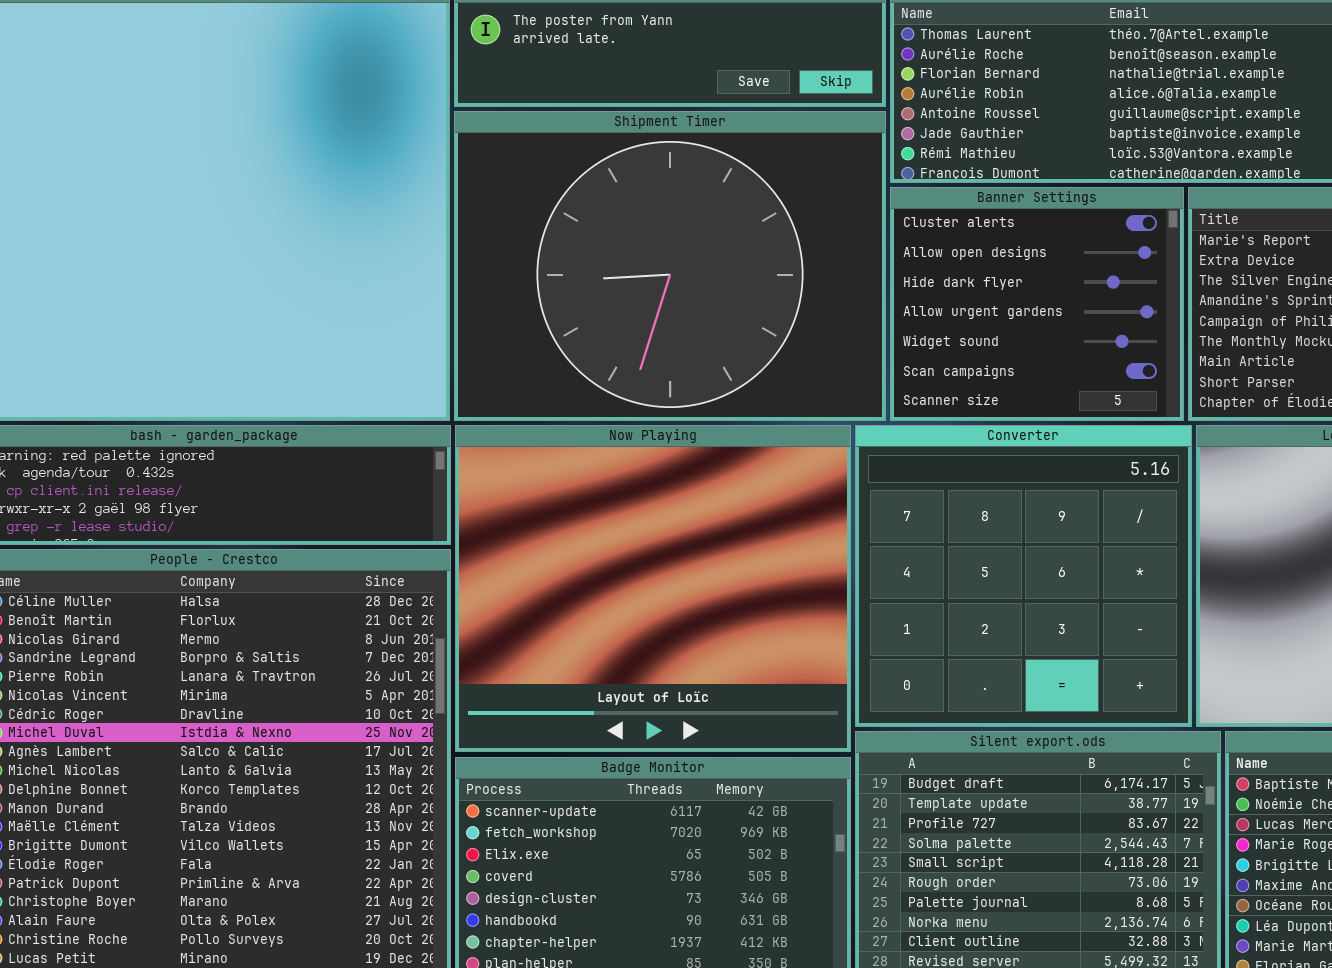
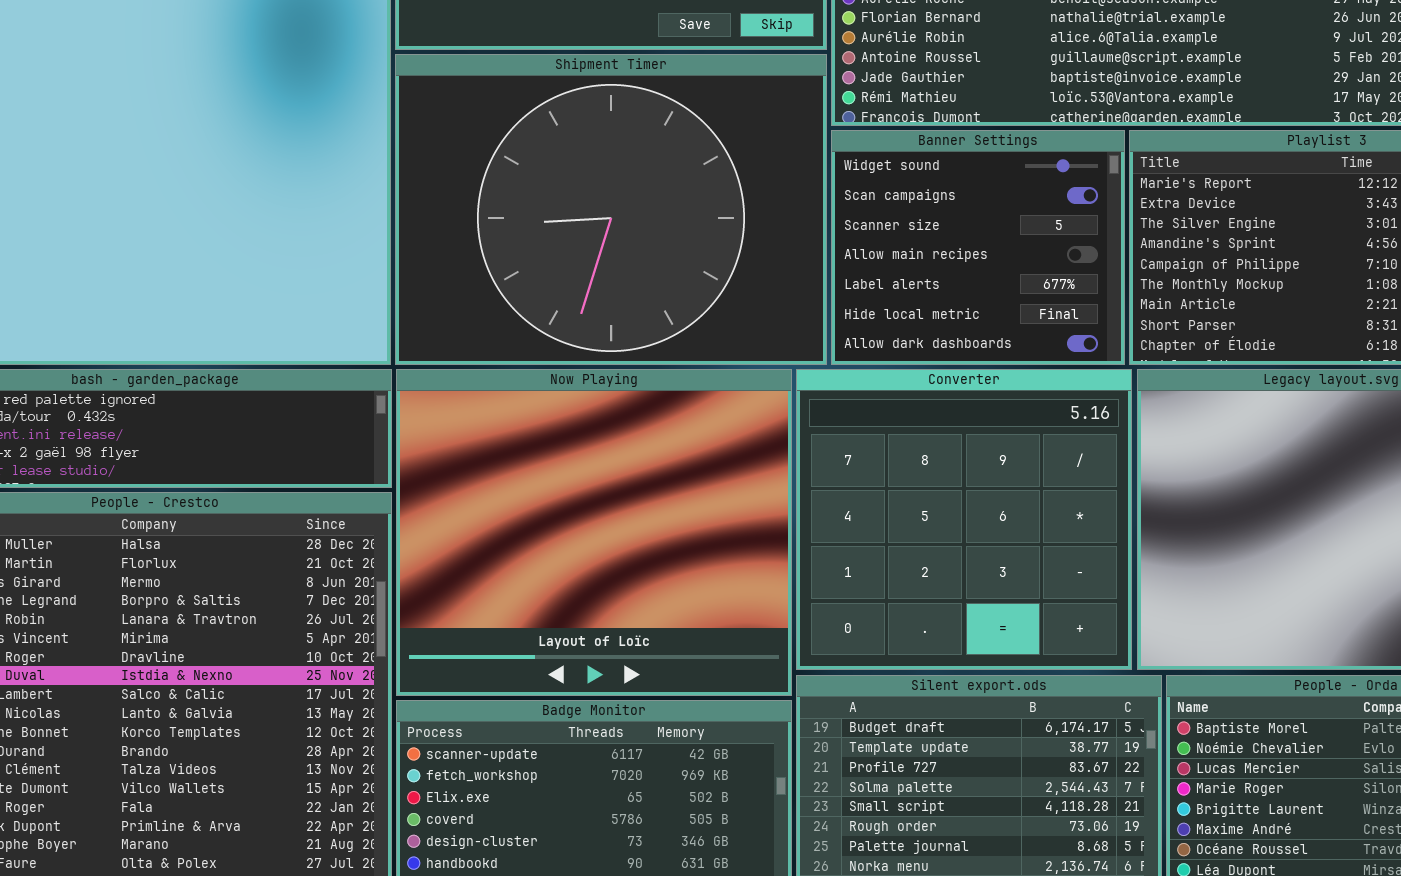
Banner Settings: [890,187,1184,421] -> [831,130,1125,365], scrolled down 4 rows

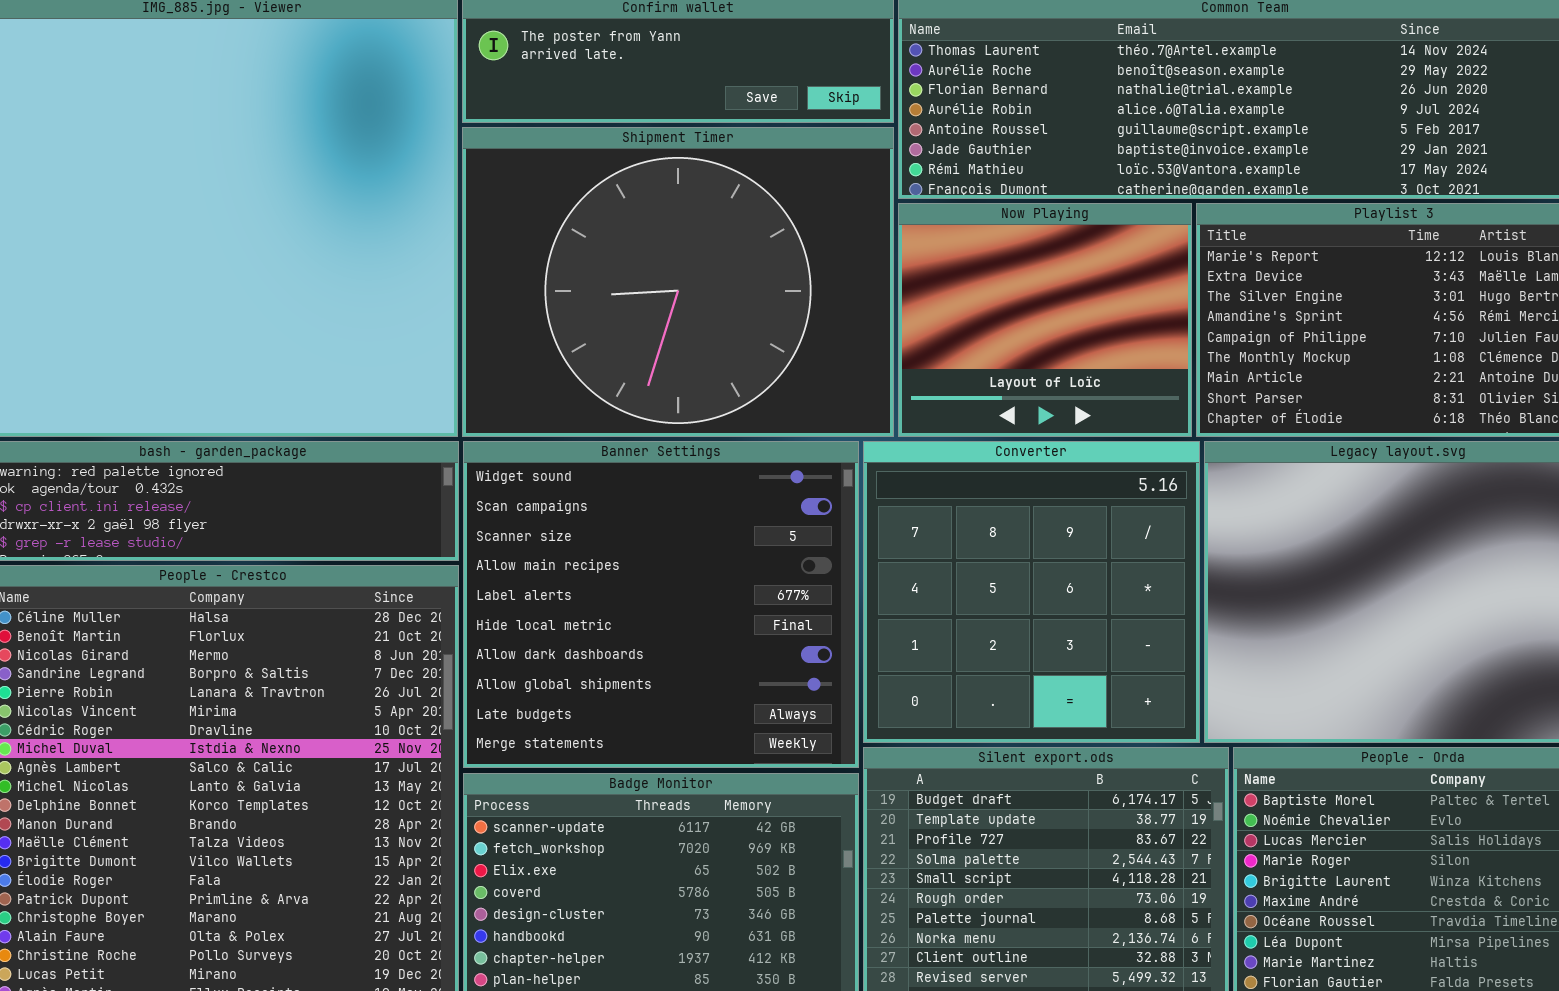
Banner Settings: [831,130,1125,365] -> [463,441,859,768], moved, resized
Now Playing: [396,369,792,696] -> [898,203,1192,437], moved, resized

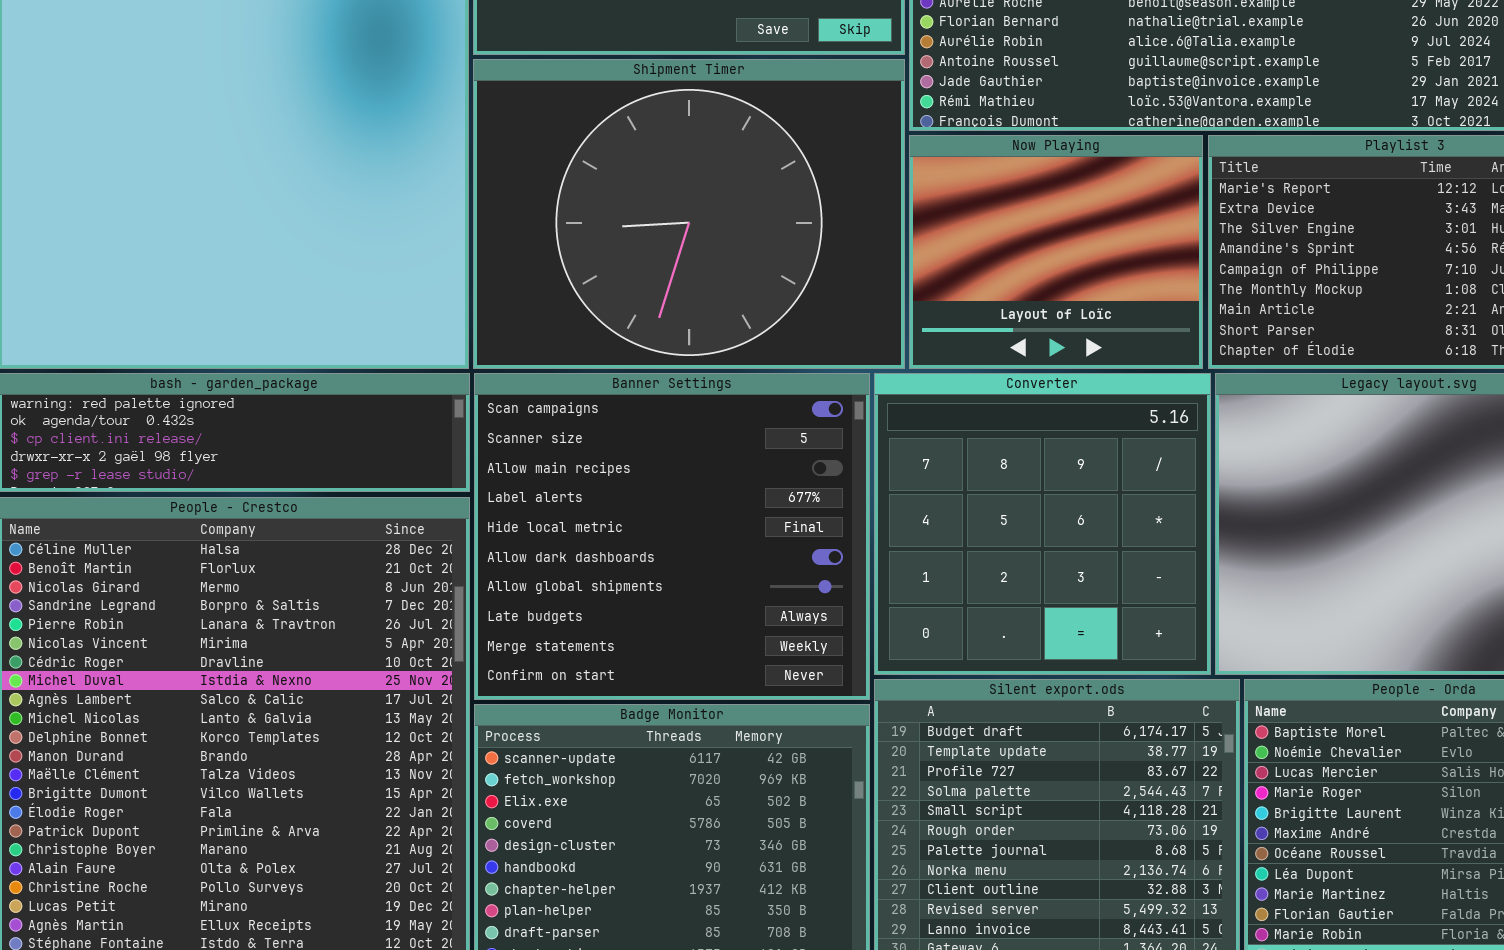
Banner Settings: [463,441,859,768] -> [474,373,870,700], scrolled down 1 row

